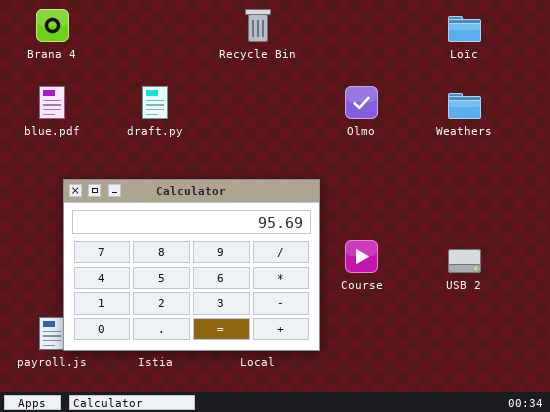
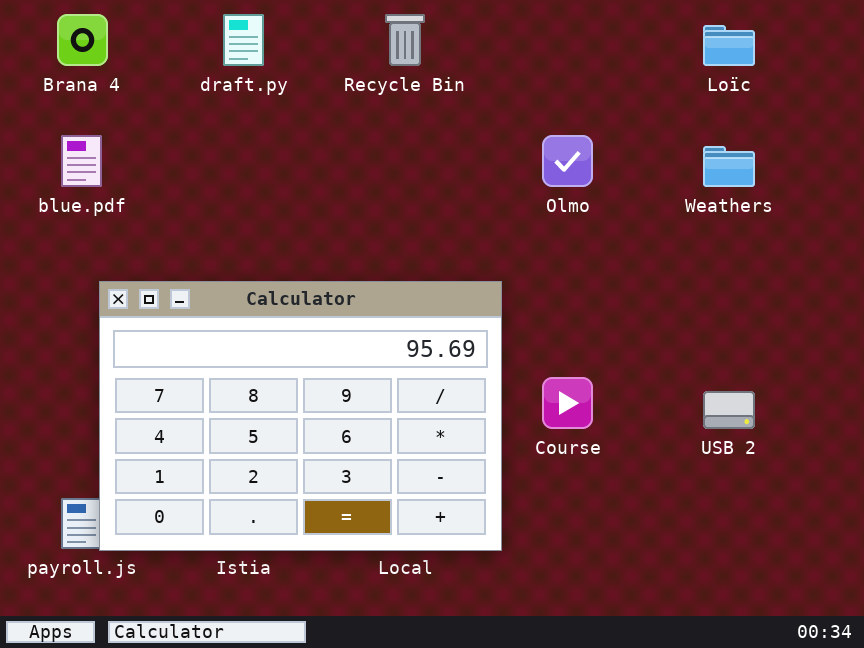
draft.py: [142,86,168,119] -> [223,14,264,66], moved

